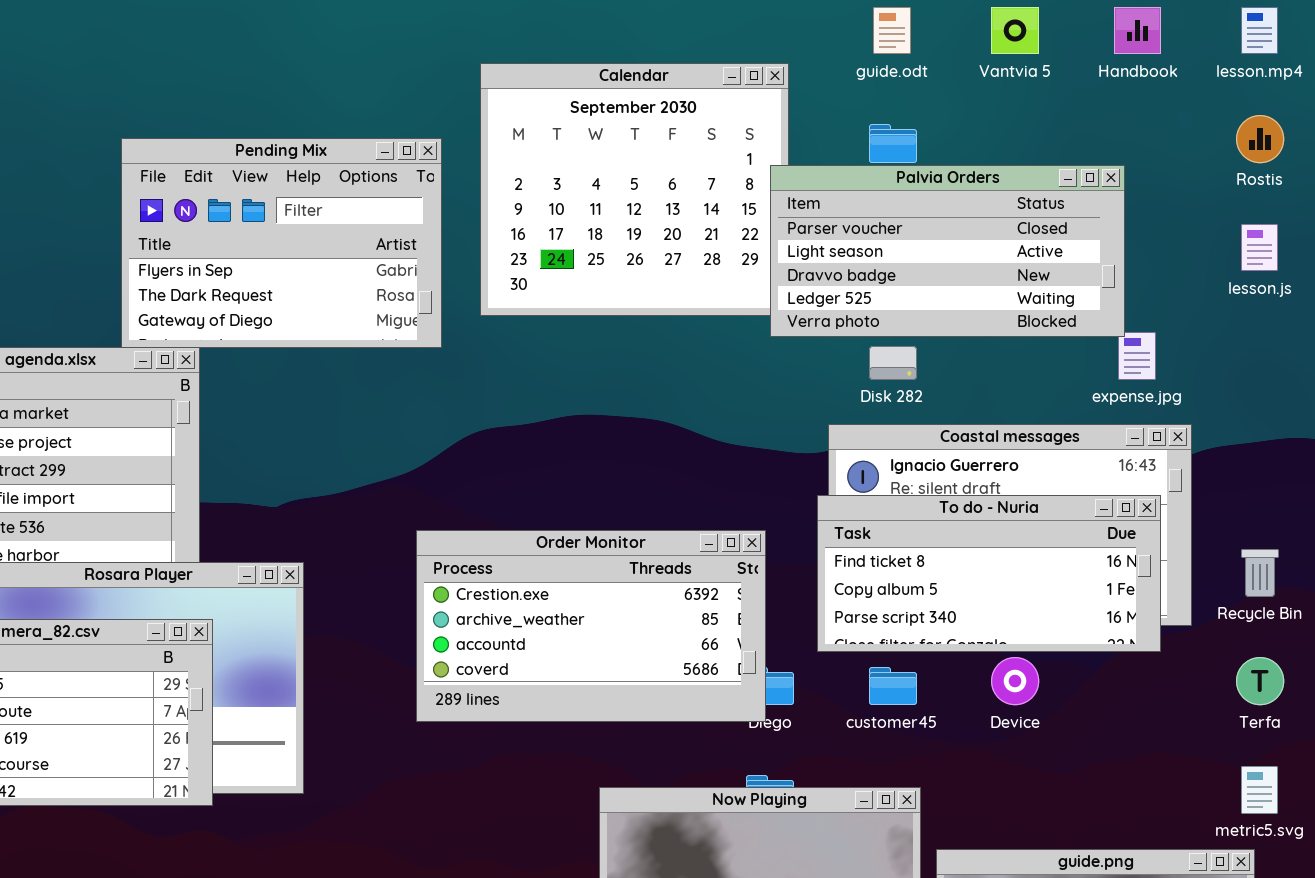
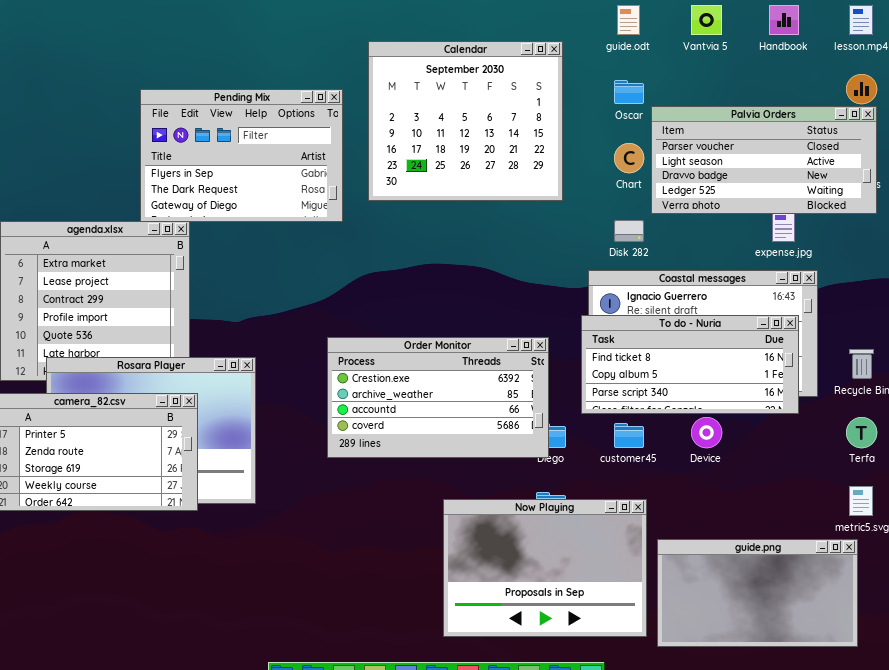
Palvia Orders: [770,165,1125,337] -> [651,106,877,214], moved

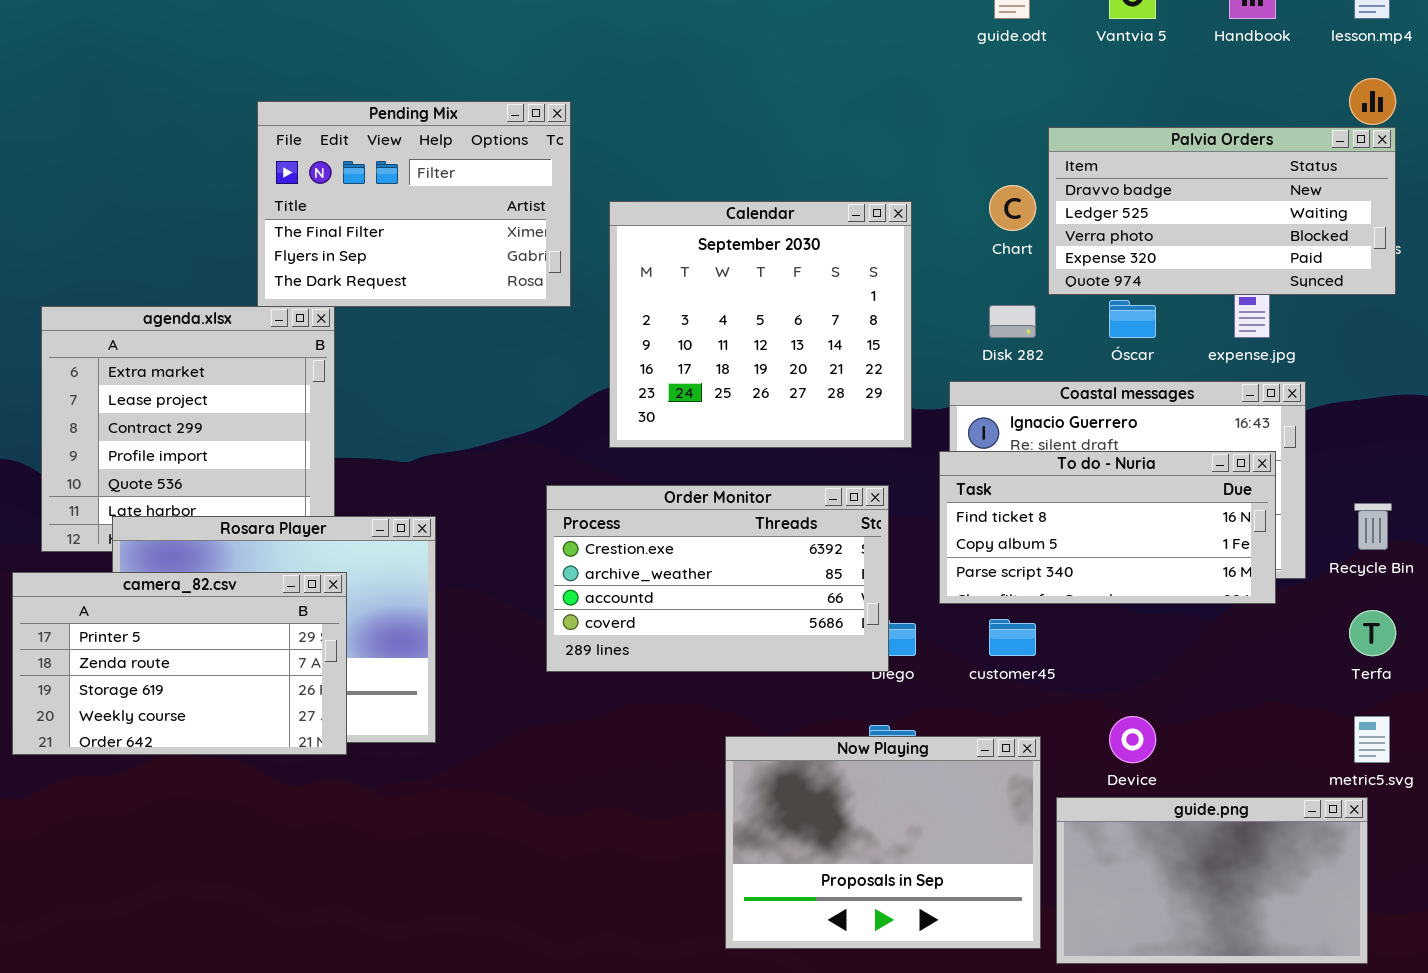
Calendar: [368,41,563,201] -> [609,201,912,448], moved
Óscar: [614,80,644,104] -> [1109,300,1156,338], moved
Pending Mix: [140,89,343,222] -> [257,101,571,307], scrolled up 1 row
Palvia Orders: [651,106,877,214] -> [1048,127,1396,295], scrolled down 2 rows
Device: [691,417,722,448] -> [1109,716,1156,763], moved

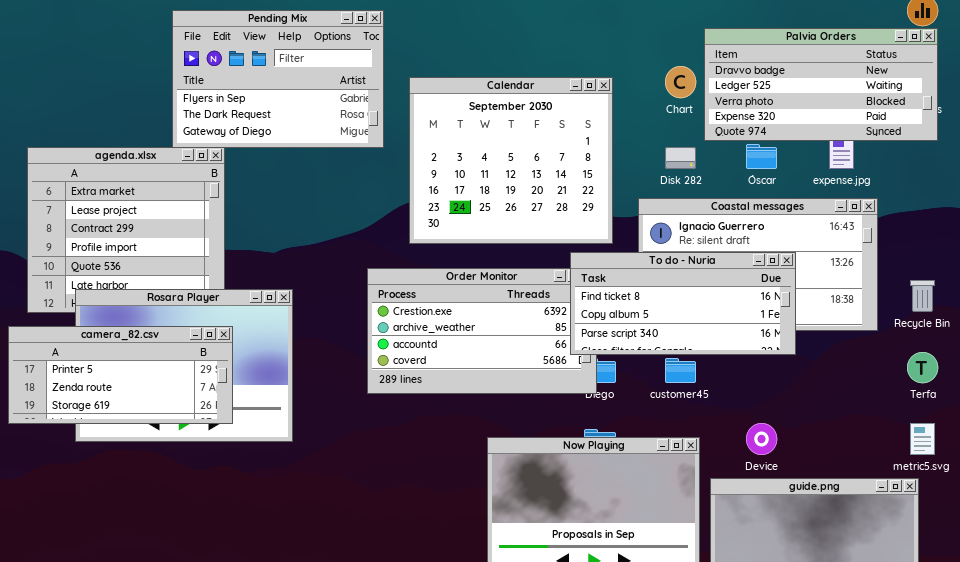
Pending Mix: [257,101,571,307] -> [172,10,384,148], scrolled down 1 row
To do - Nuria: [939,451,1276,604] -> [570,252,796,355], moved
camera_82.csv: [12,572,347,755] -> [8,326,233,424], resized

